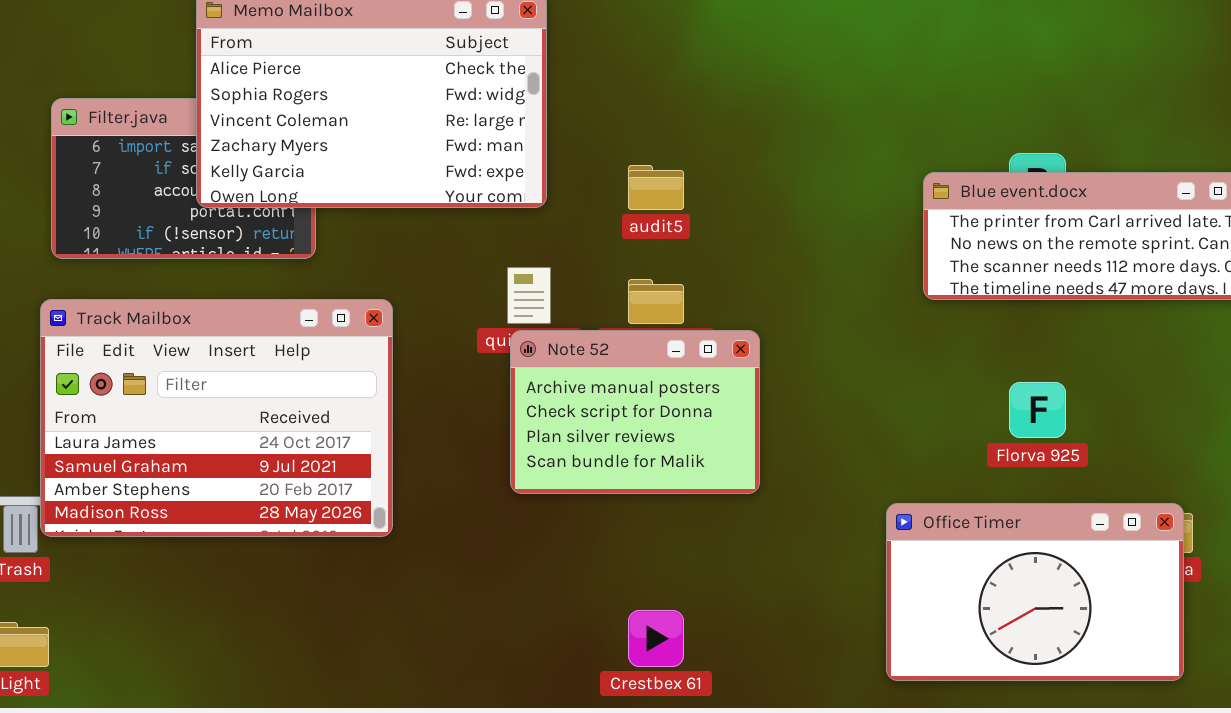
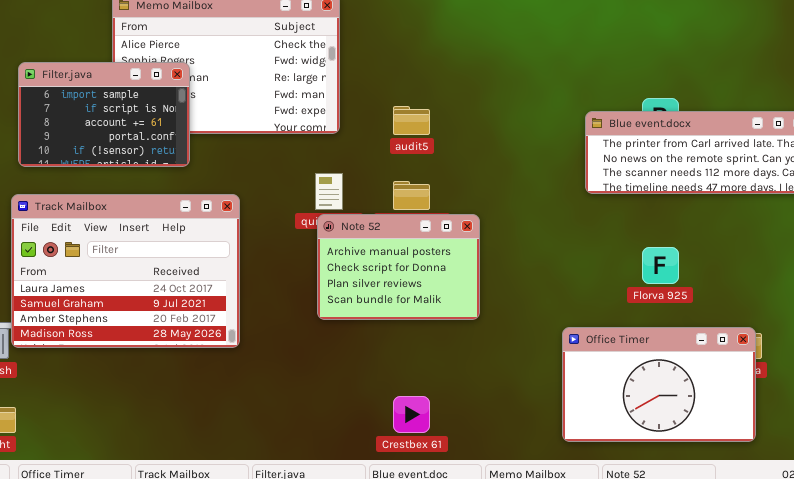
Filter.java: [51,98,316,259] -> [18,62,190,167], raised

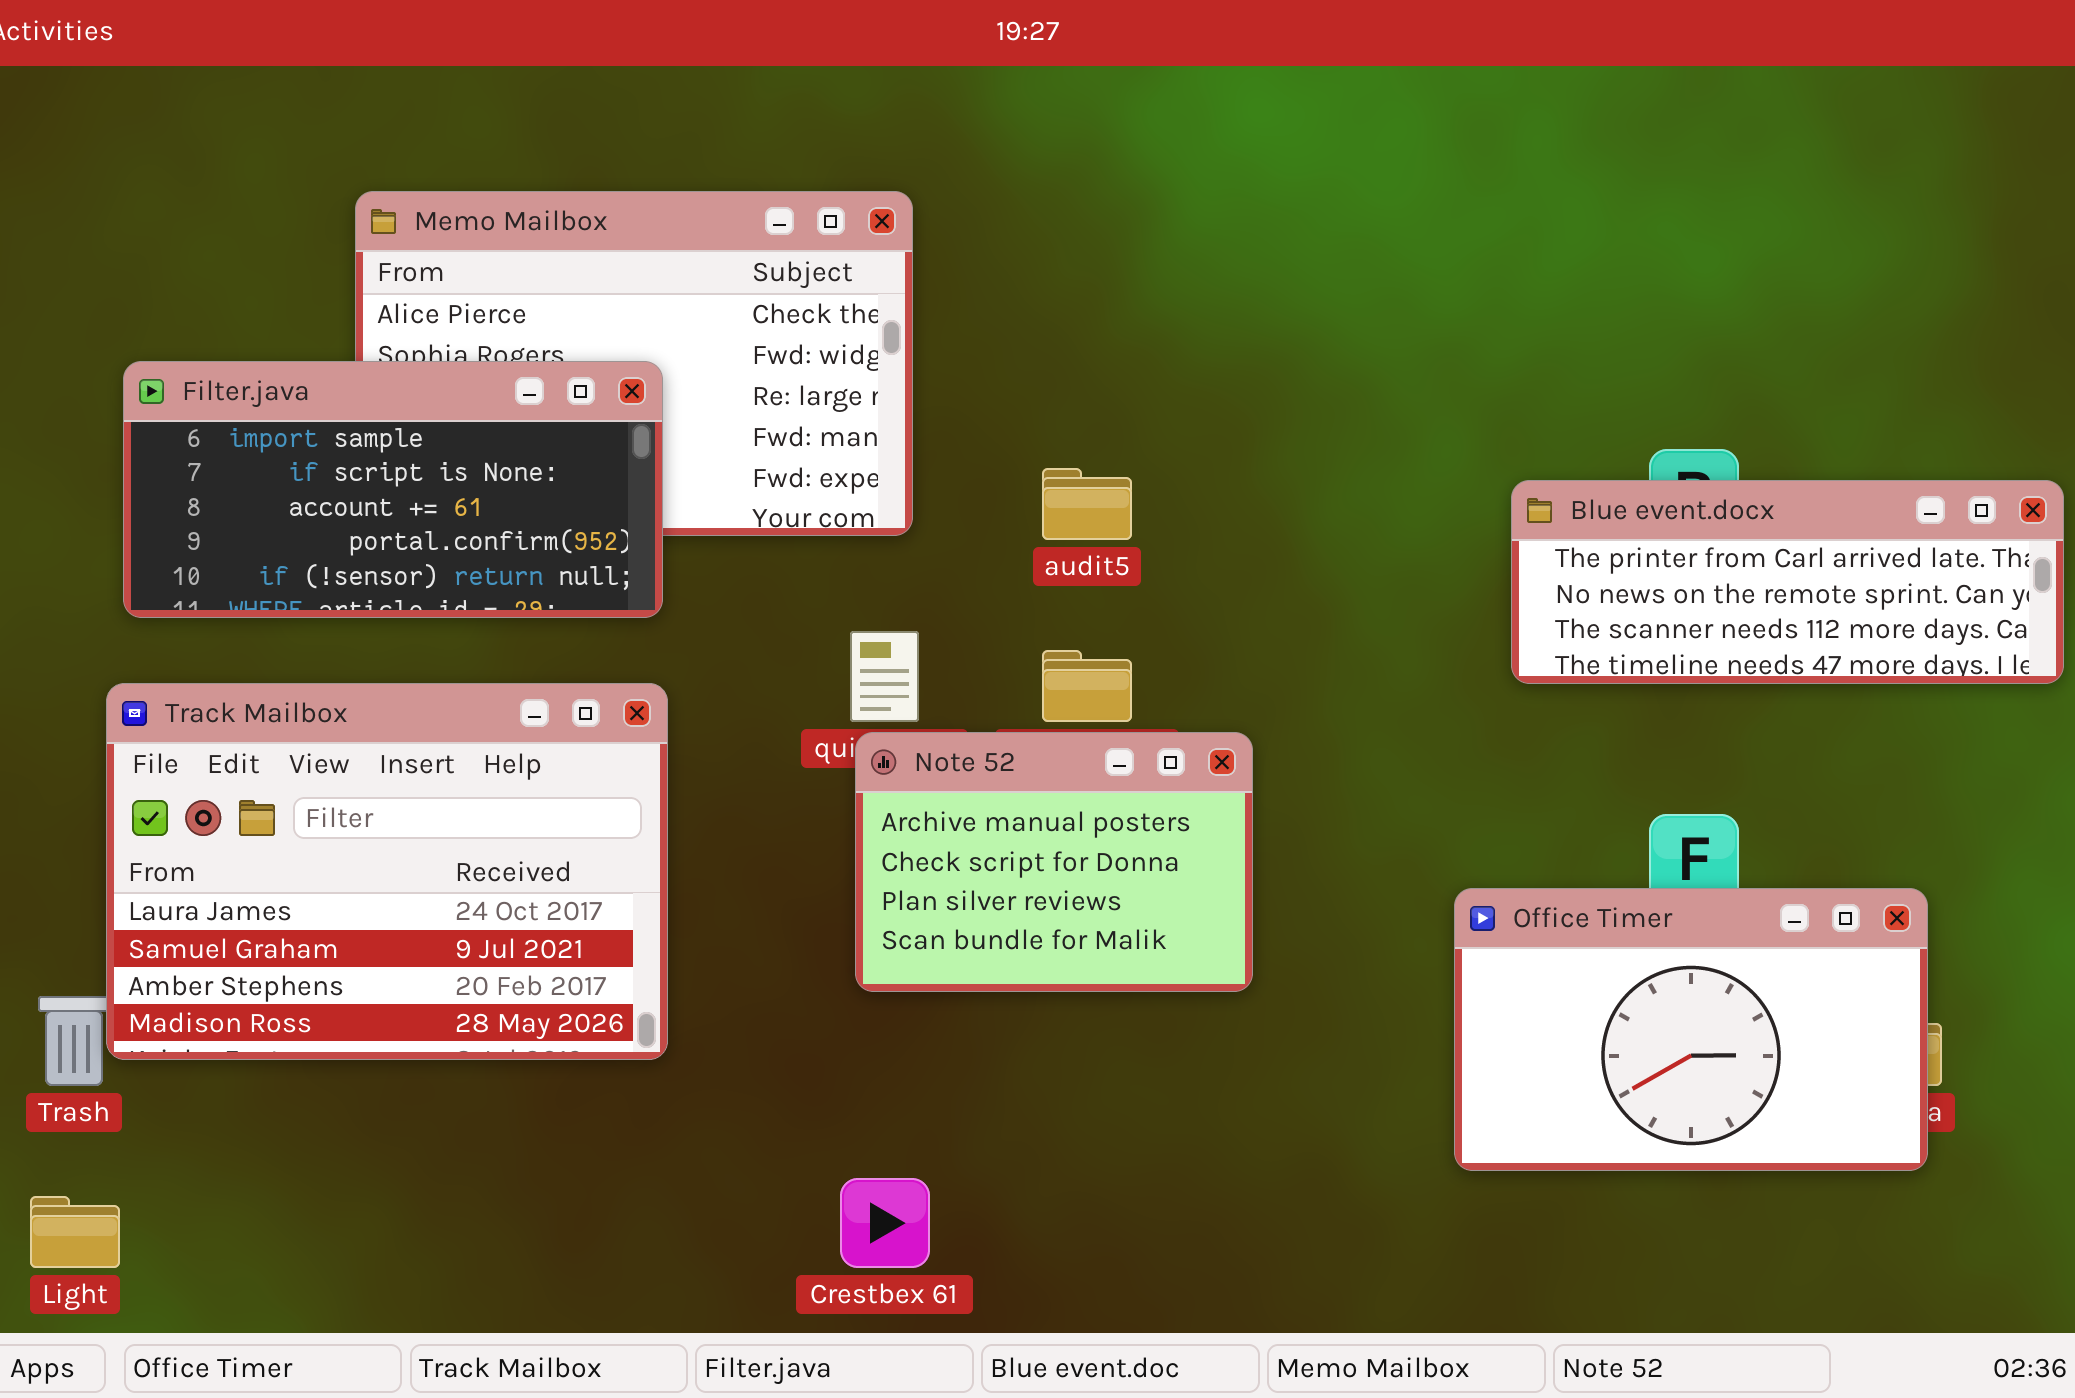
Filter.java: [18,62,190,167] -> [123,361,663,618], resized
Office Timer: [562,327,756,442] -> [1454,888,1928,1171], moved
Crestbex 61: [393,396,430,433] -> [840,1178,930,1268], moved

